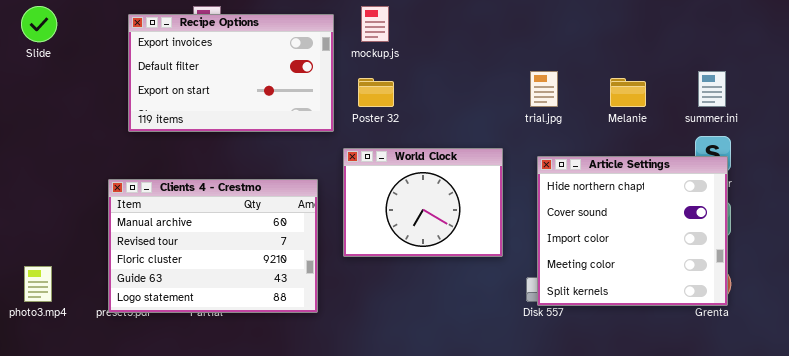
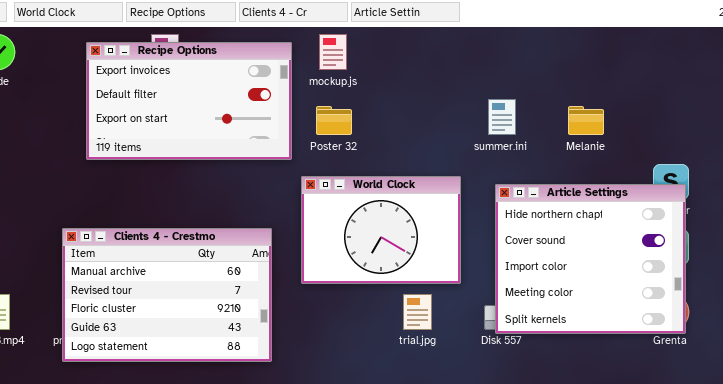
trial.jpg: [530,71,558,107] -> [403,294,432,330], moved
summer.ini: [698,71,726,107] -> [488,99,516,135], moved
Clients 4 - Crestmo: [108,179,318,313] -> [62,228,272,362], moved

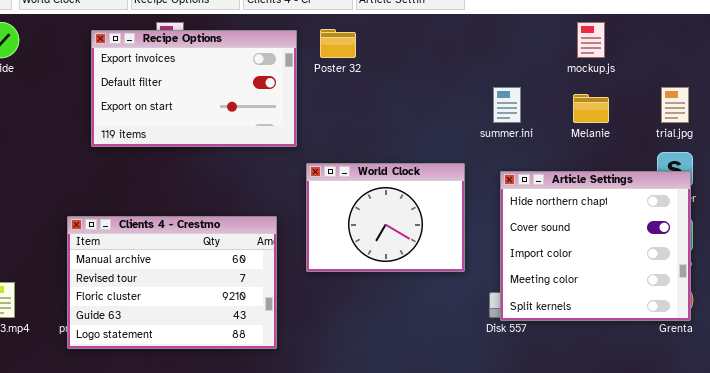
mockup.js: [319,34,347,70] -> [577,22,605,58], moved
Poster 32: [316,106,352,135] -> [320,29,356,58], moved
trial.jpg: [403,294,432,330] -> [661,87,689,123], moved

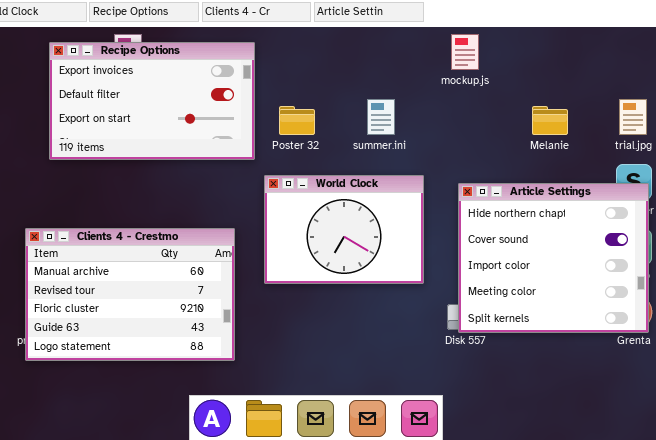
mockup.js: [577,22,605,58] -> [451,34,479,70], moved
Poster 32: [320,29,356,58] -> [279,106,315,135], moved
summer.ini: [493,87,521,123] -> [367,99,395,135], moved

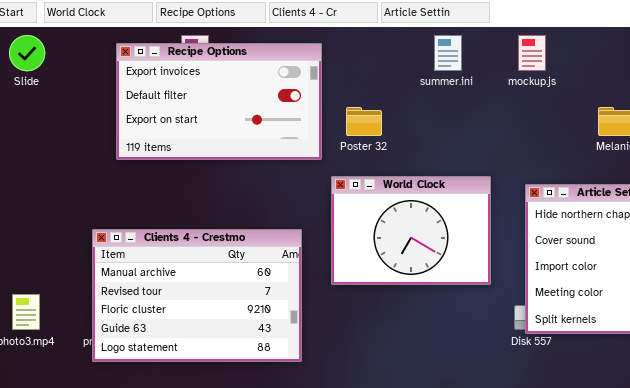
summer.ini: [367,99,395,135] -> [434,35,462,71], moved

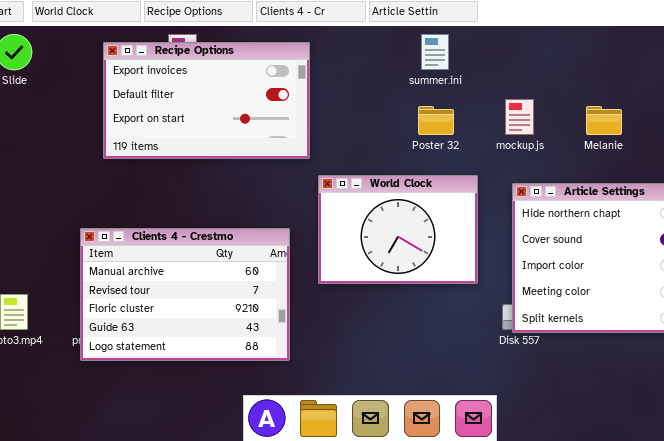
mockup.js: [518,35,546,71] -> [505,99,534,135], moved
Poster 32: [346,107,382,136] -> [418,106,454,135], moved

